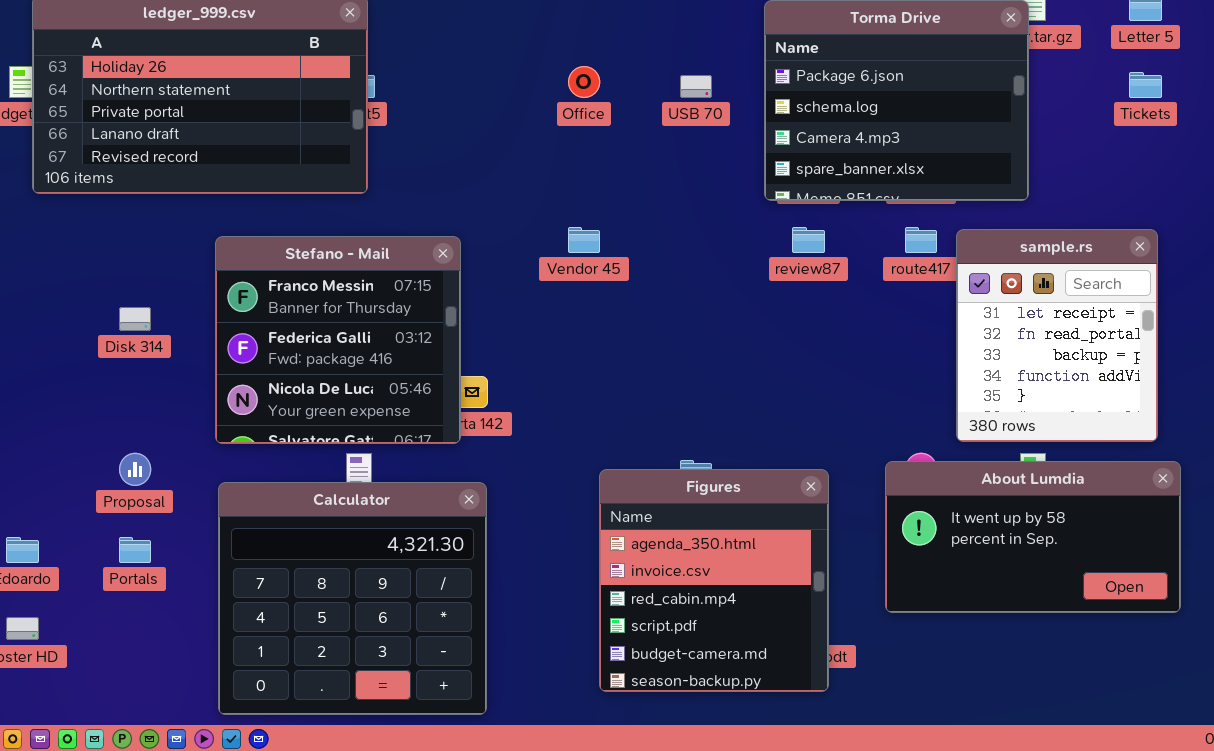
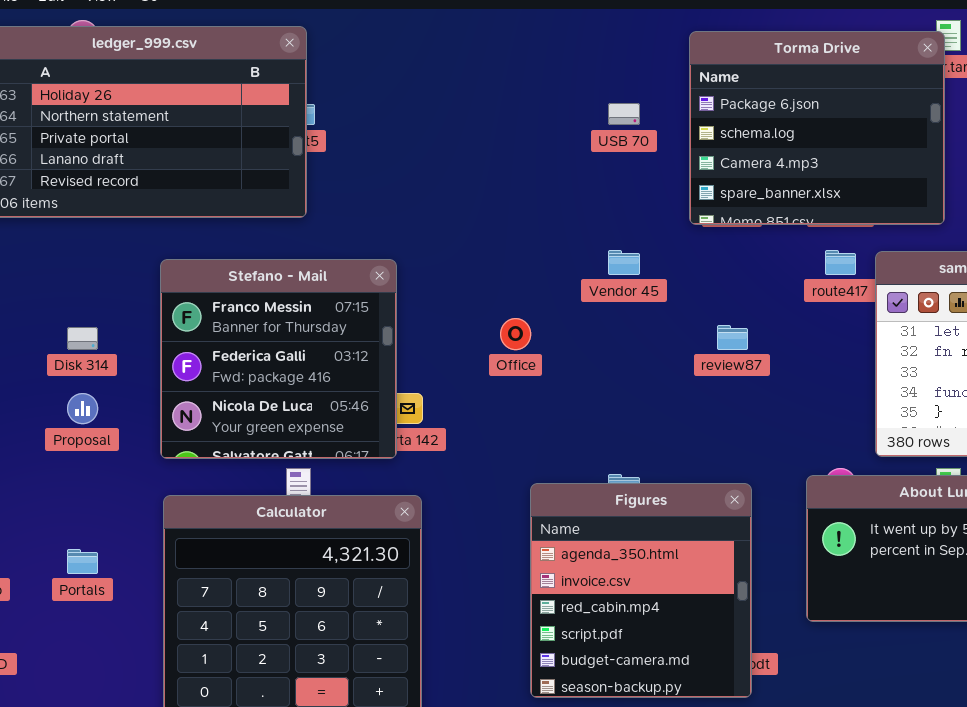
Office: [568,66,600,98] -> [500,318,531,350], moved
Vendor 45: [568,227,600,253] -> [608,250,640,275], moved
review87: [792,227,825,253] -> [717,325,748,350], moved
Proposal: [119,453,151,486] -> [67,393,98,424], moved

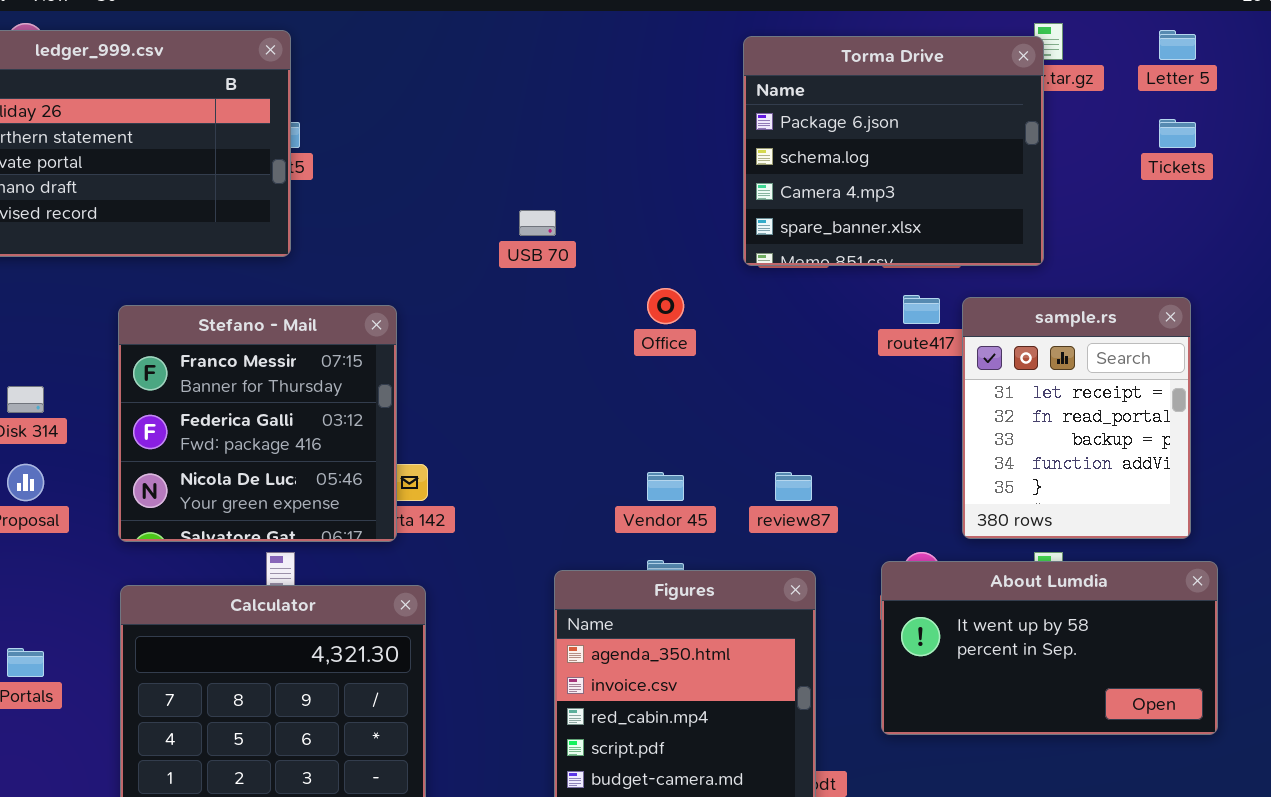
USB 70: [608,103,640,125] -> [519,210,556,236], moved
Vendor 45: [608,250,640,275] -> [647,472,684,501], moved
Office: [500,318,531,350] -> [647,288,684,324], moved
review87: [717,325,748,350] -> [775,472,812,501], moved

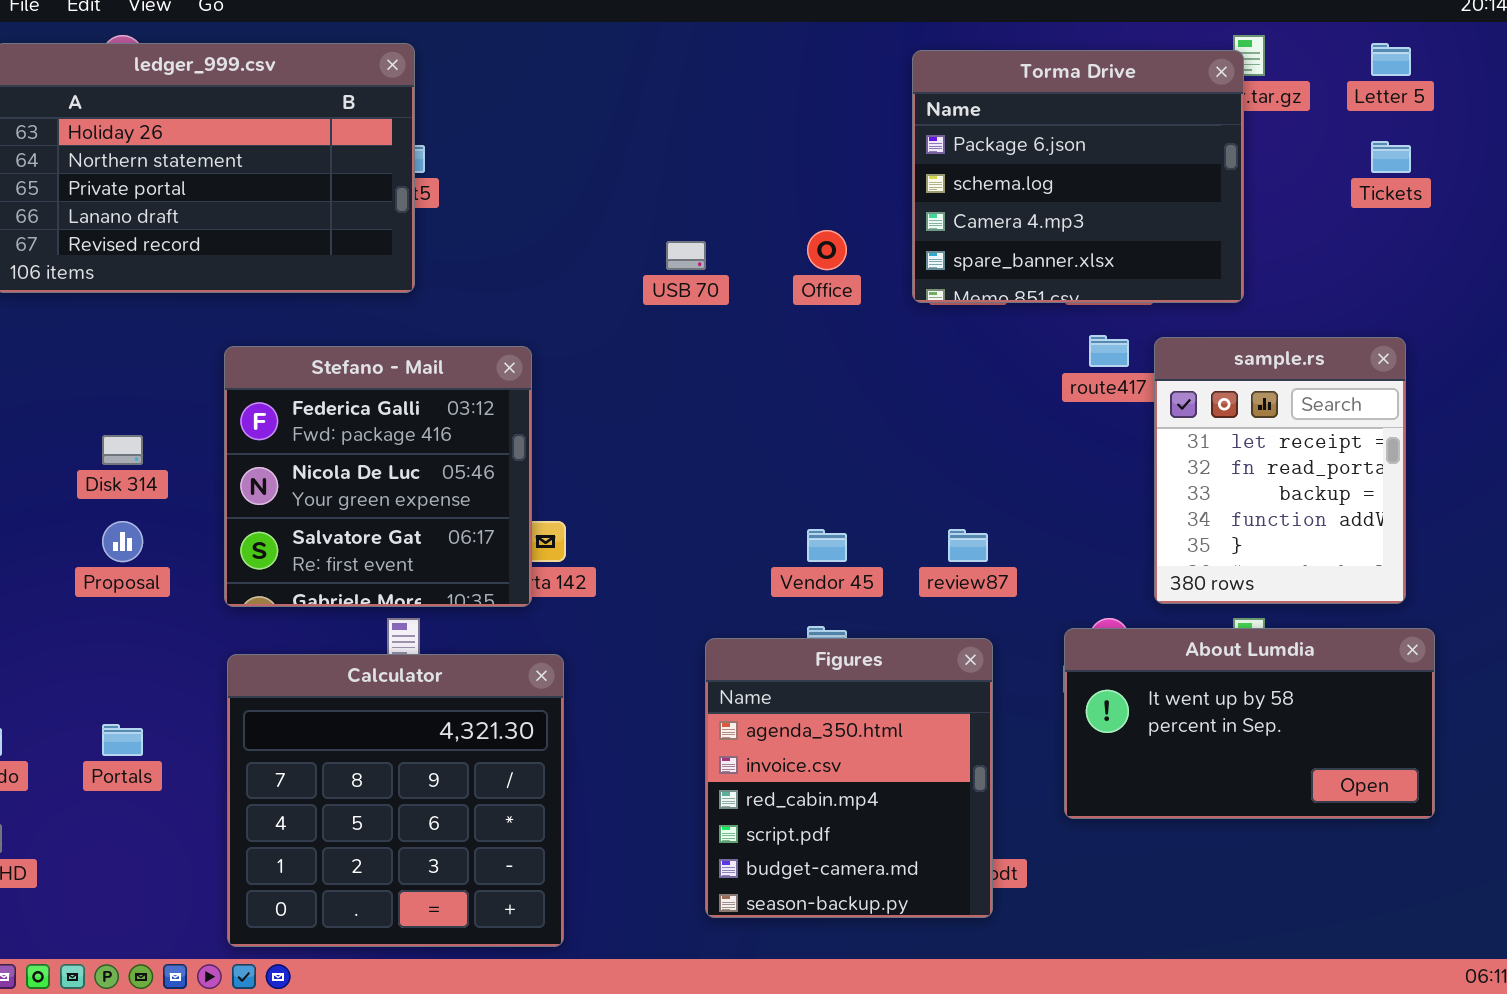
Office: [647,288,684,324] -> [807,230,847,270], moved
Stefano - Mail: [118,305,397,542] -> [224,346,532,607], scrolled down 1 row

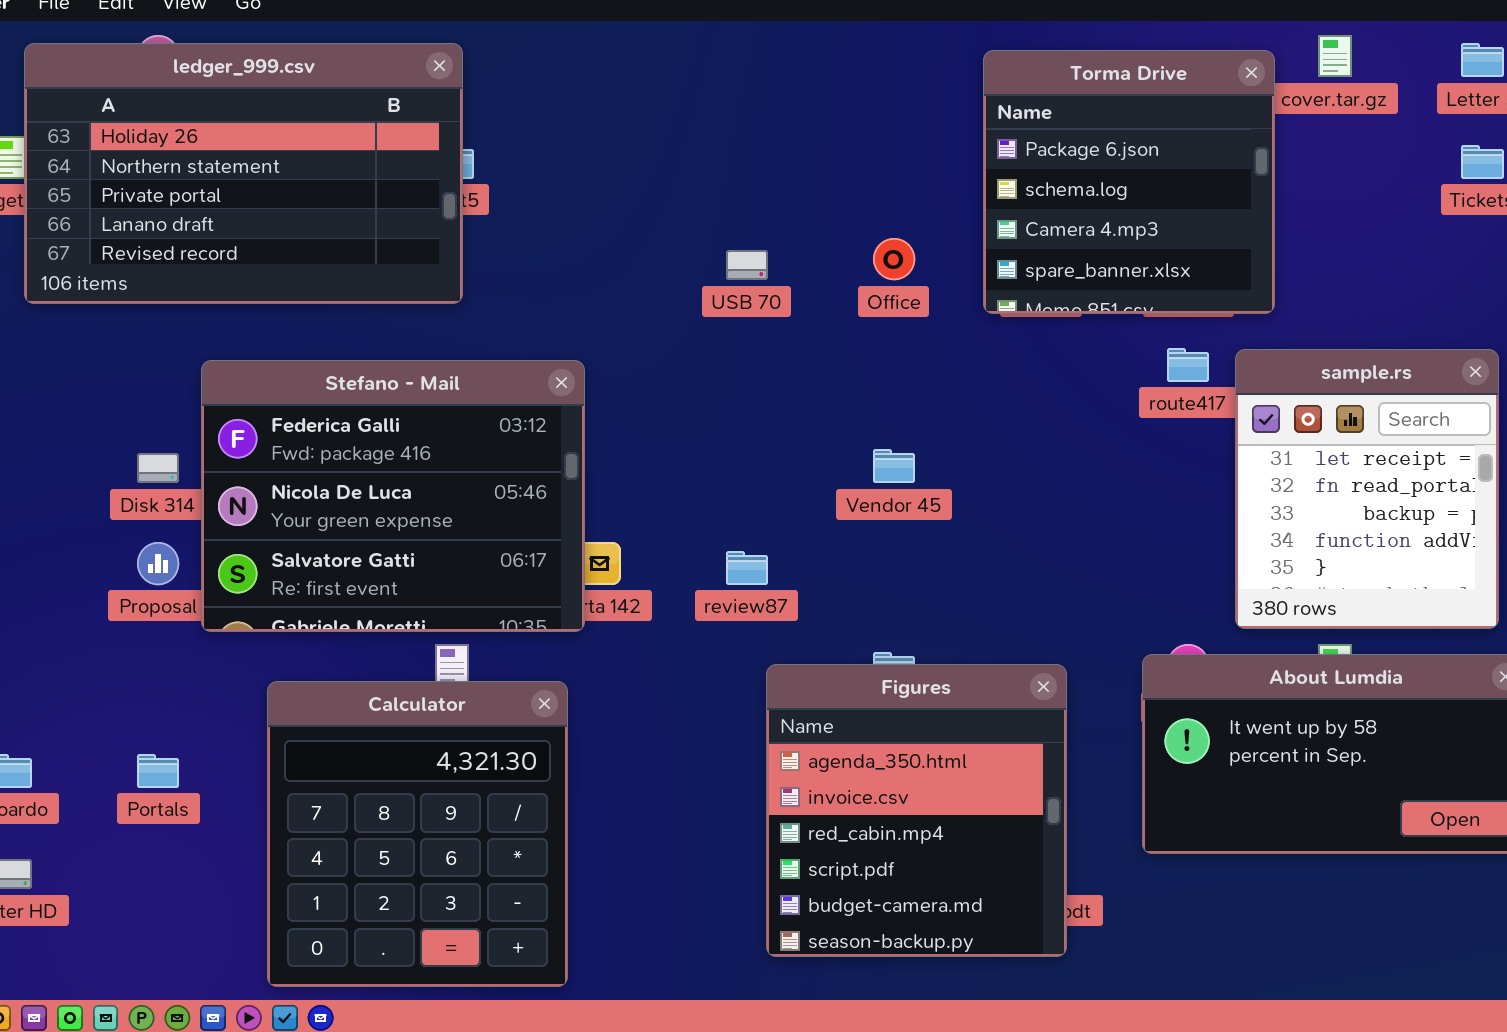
Torma Drive: [912,50,1244,303] -> [983,50,1275,314], resized
Stefano - Mail: [224,346,532,607] -> [201,360,585,632], resized
Vendor 45: [807,529,847,562] -> [873,449,915,483], moved
review87: [948,529,988,562] -> [726,551,768,585], moved
Calculator: [227,654,564,947] -> [267,681,568,987], resized

